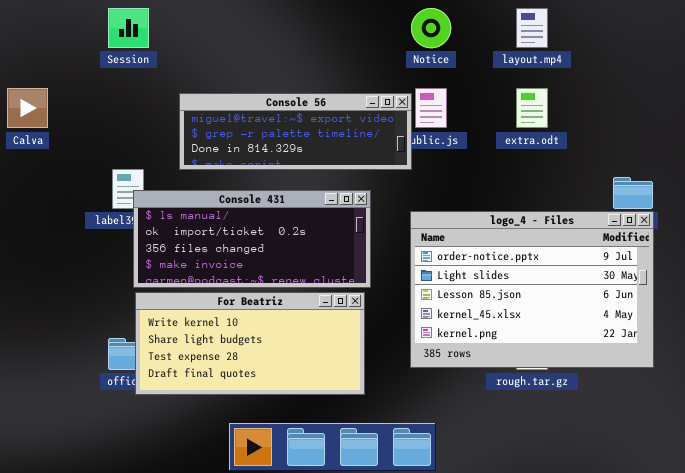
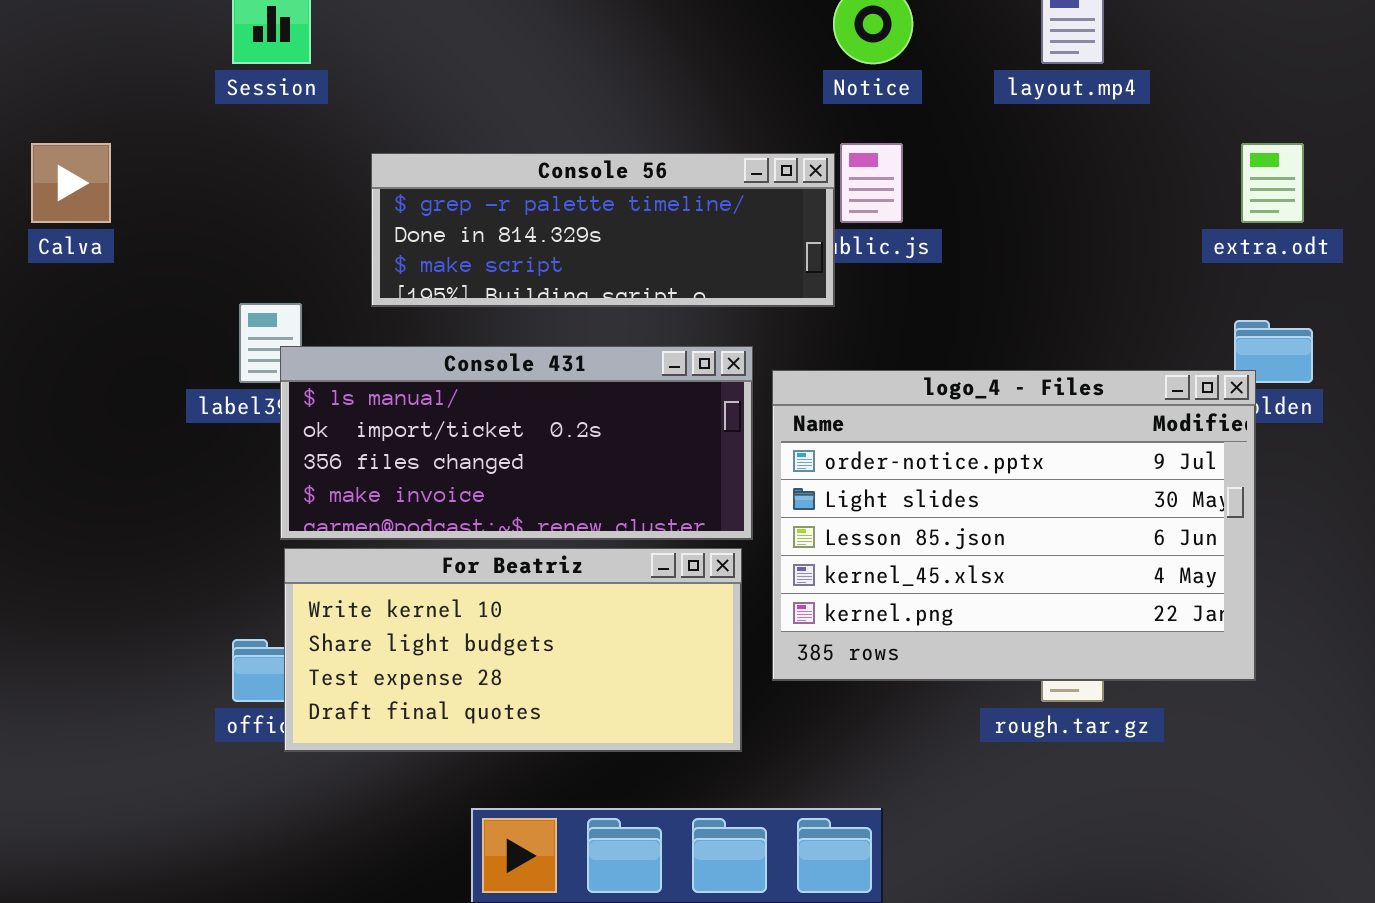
extra.odt: [516,88,548,128] -> [1241,143,1304,223], moved
Console 56: [179,93,412,170] -> [371,153,835,307], scrolled down 1 row
logo_4 - Files: [410,211,654,368] -> [772,370,1256,681], moved

